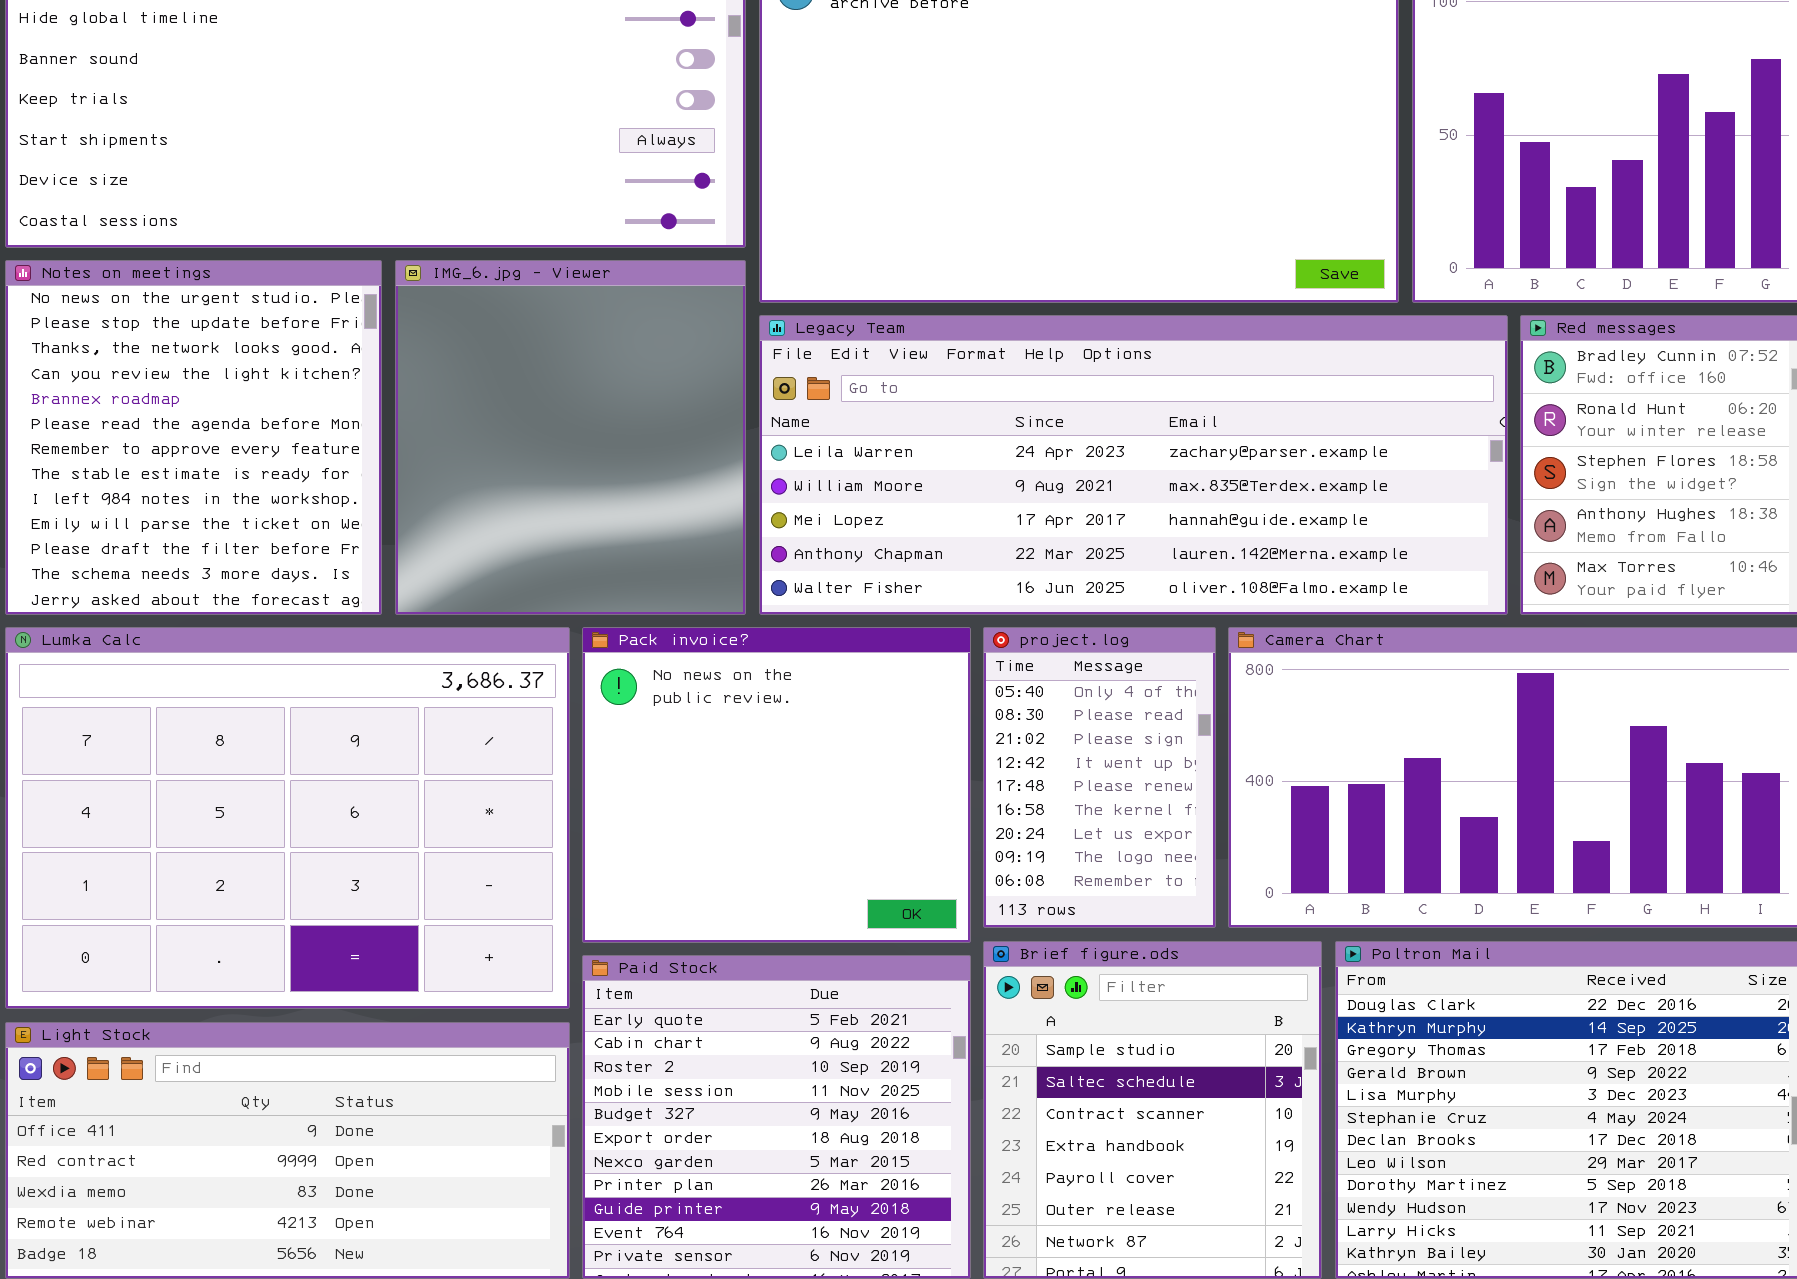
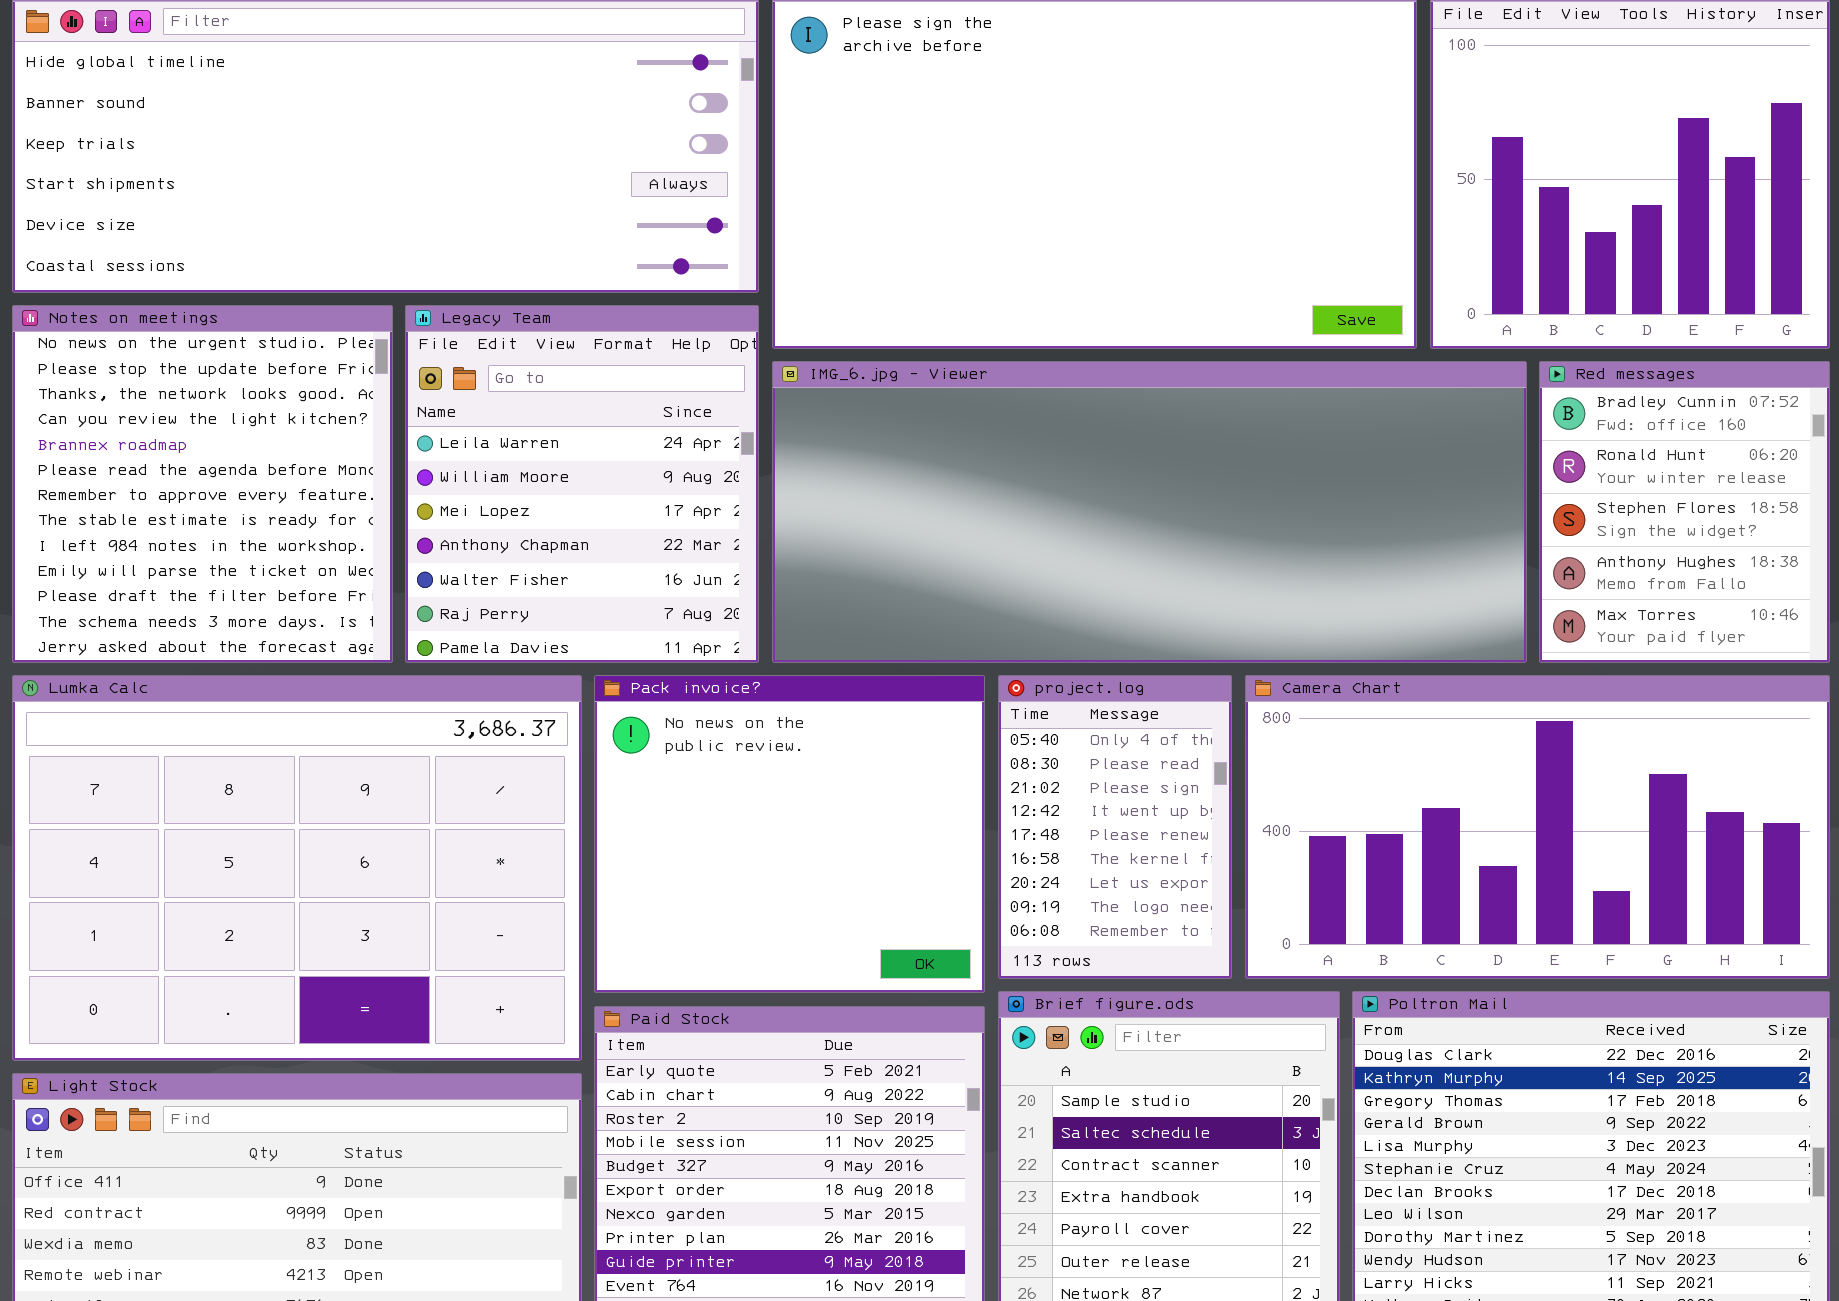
IMG_6.jpg - Viewer: [395,260,746,615] -> [772,361,1527,663], moved, resized
Legacy Team: [759,315,1508,615] -> [405,305,759,663], moved, resized

